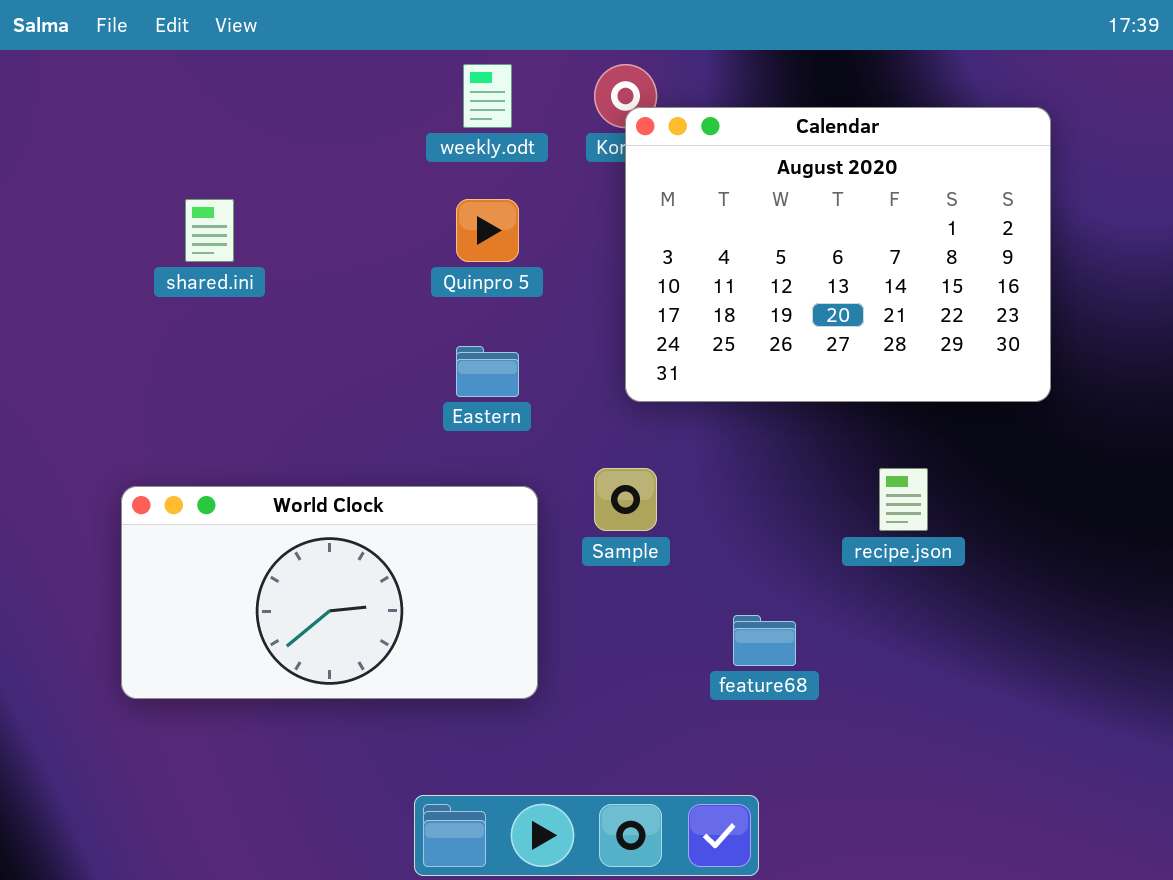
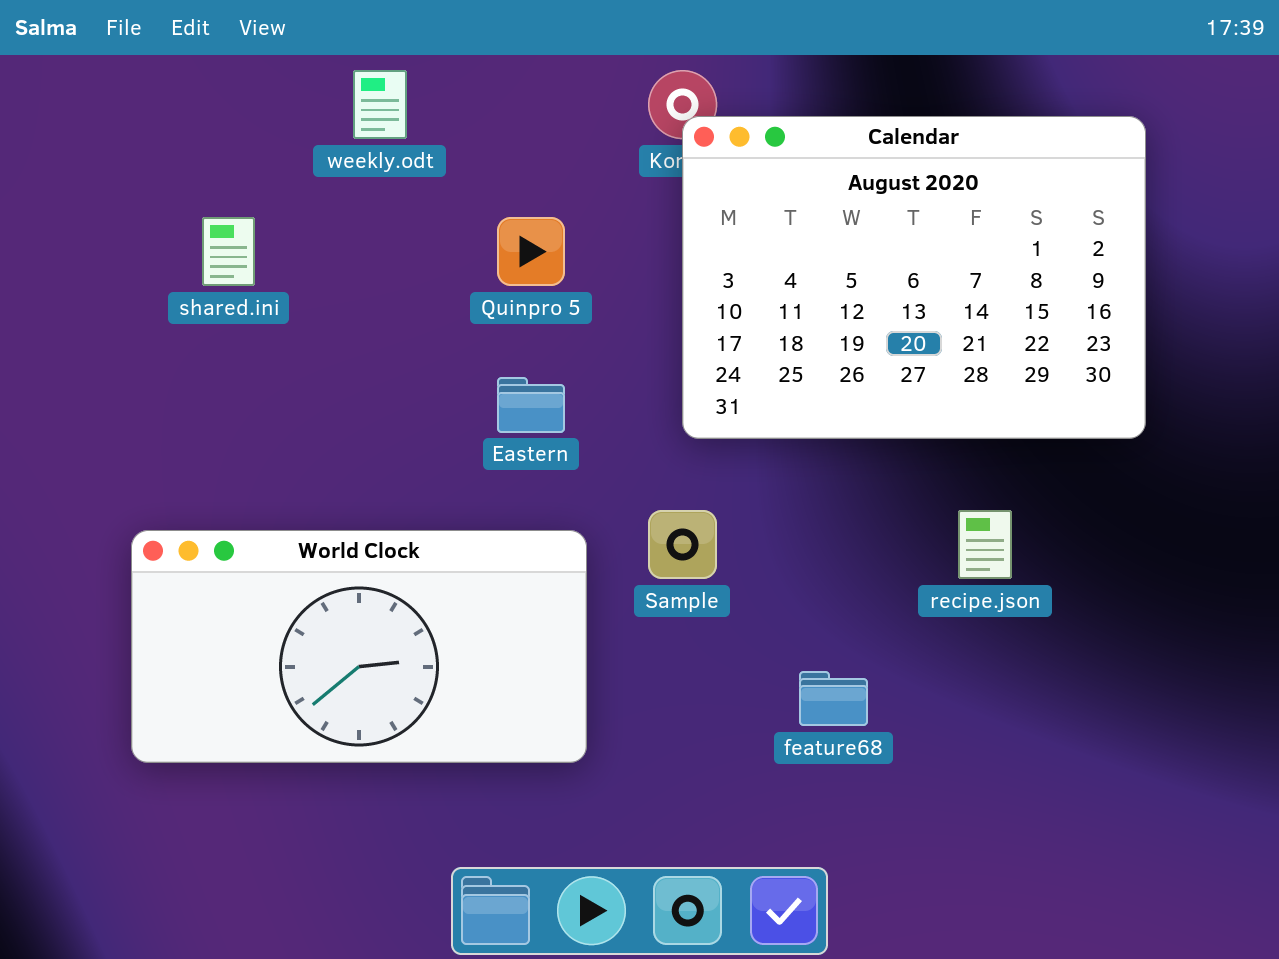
weekly.odt: [463,64,512,128] -> [353,70,407,139], moved

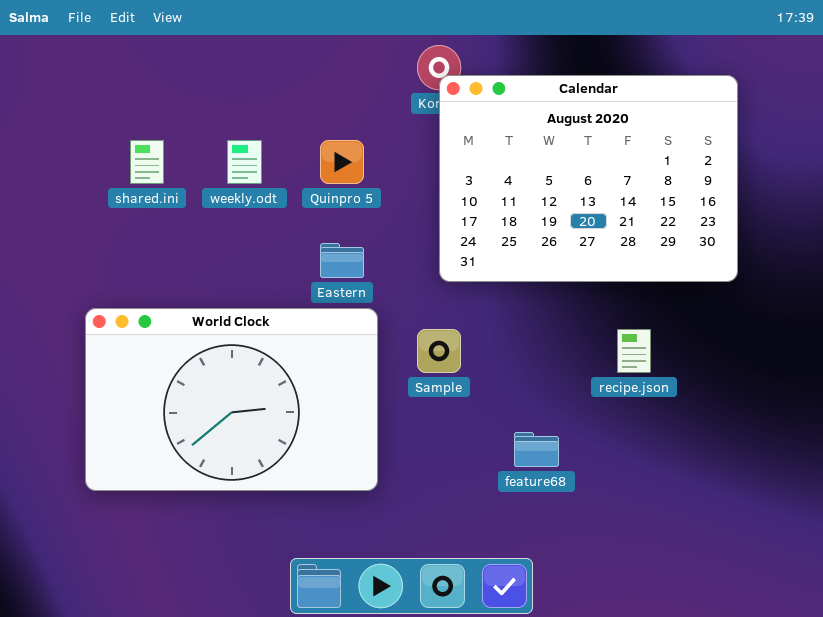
weekly.odt: [353,70,407,139] -> [227,140,262,184], moved
World Clock: [131,530,587,763] -> [85,308,378,491], resized

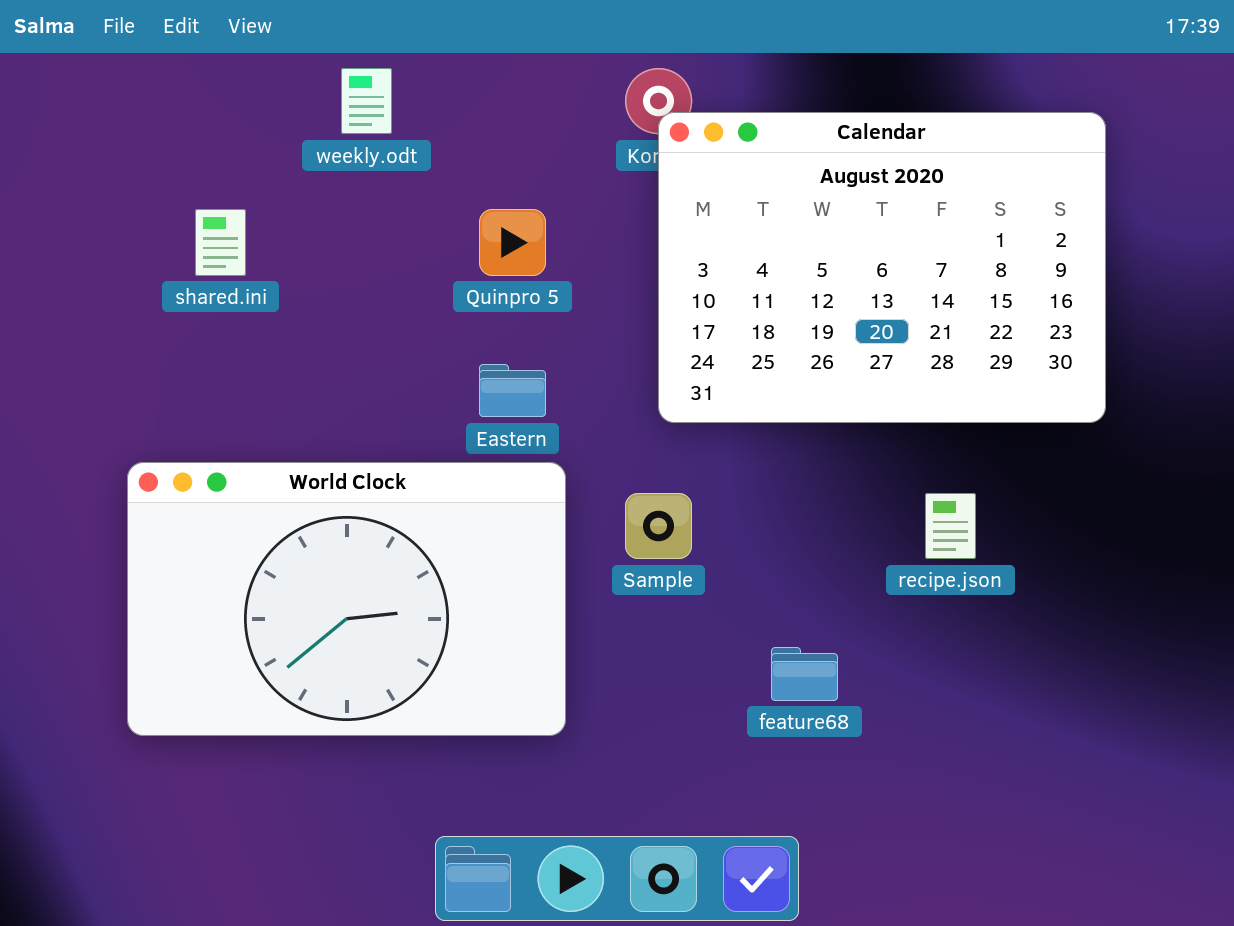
weekly.odt: [227,140,262,184] -> [341,68,392,134], moved

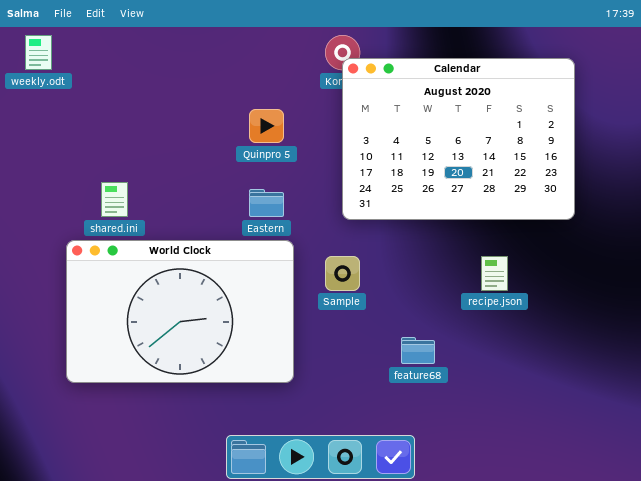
weekly.odt: [341,68,392,134] -> [25,35,52,70], moved
shared.ini: [195,209,246,276] -> [101,182,128,217], moved

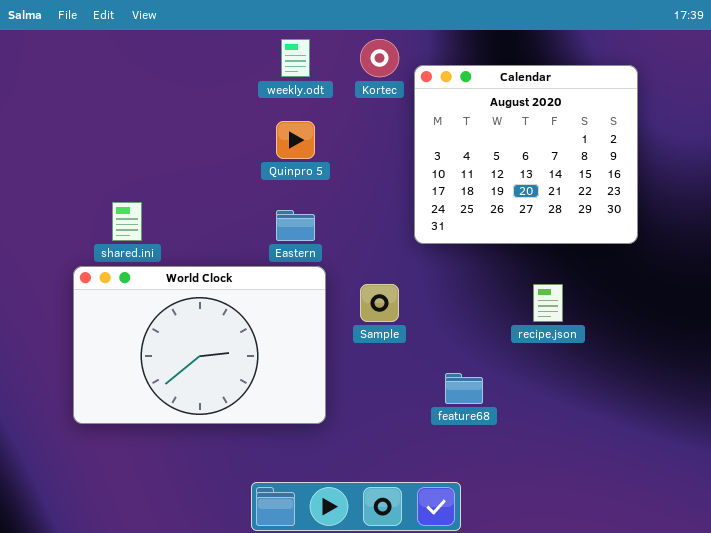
weekly.odt: [25,35,52,70] -> [281,39,310,77], moved
Calendar: [342,58,575,220] -> [414,65,638,244], resized

